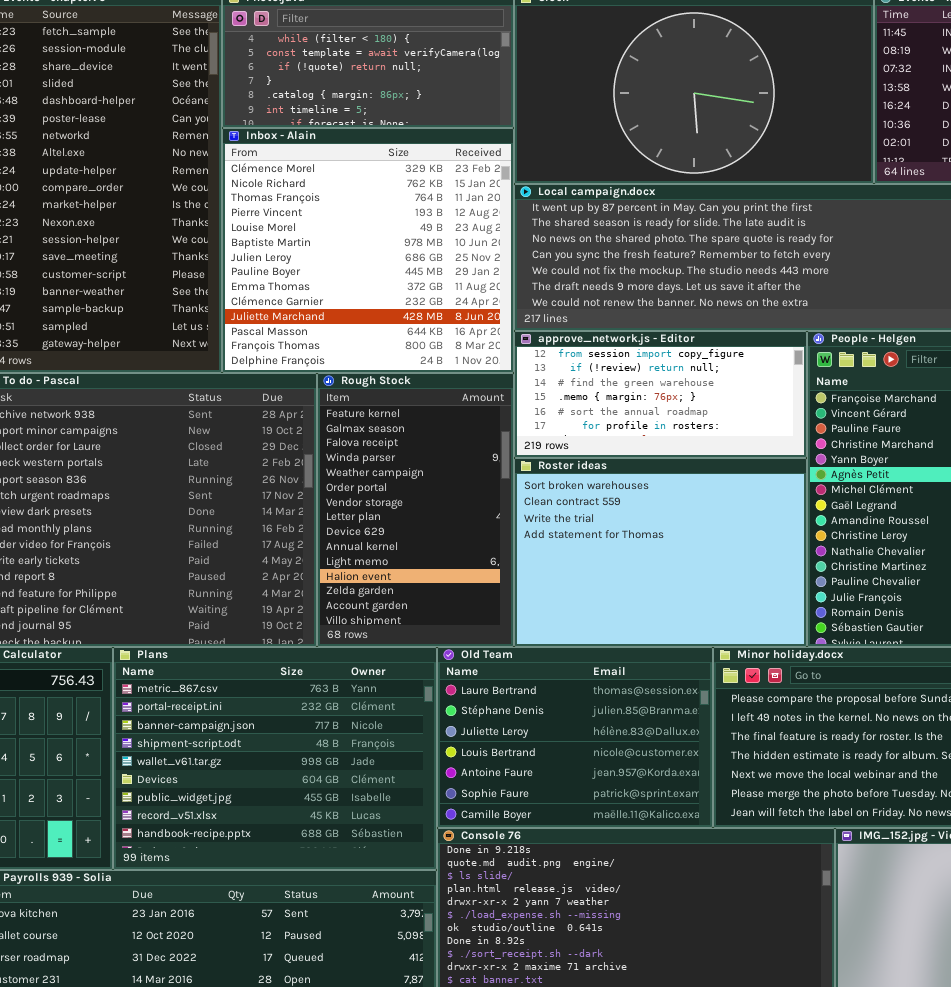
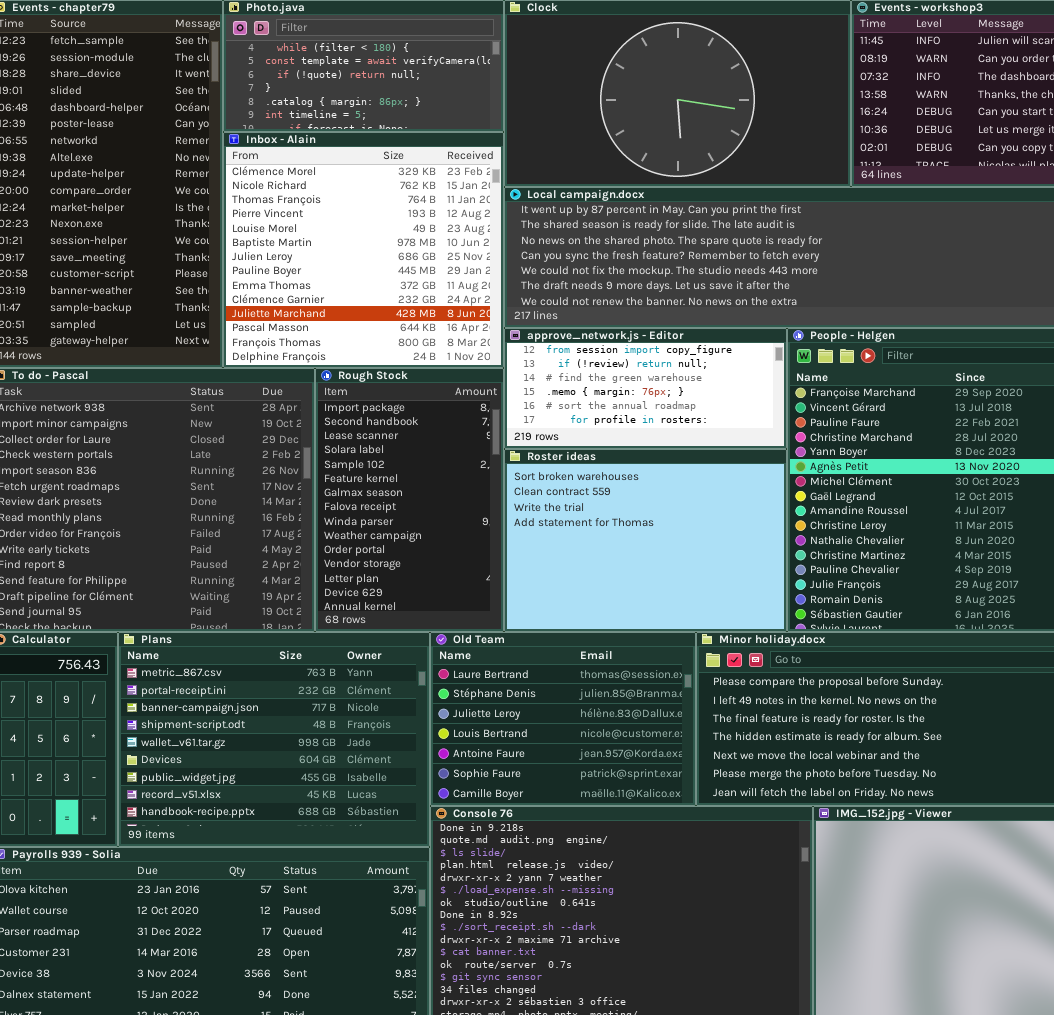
Rough Stock: [317,373,514,647] -> [315,368,504,632], scrolled up 5 rows

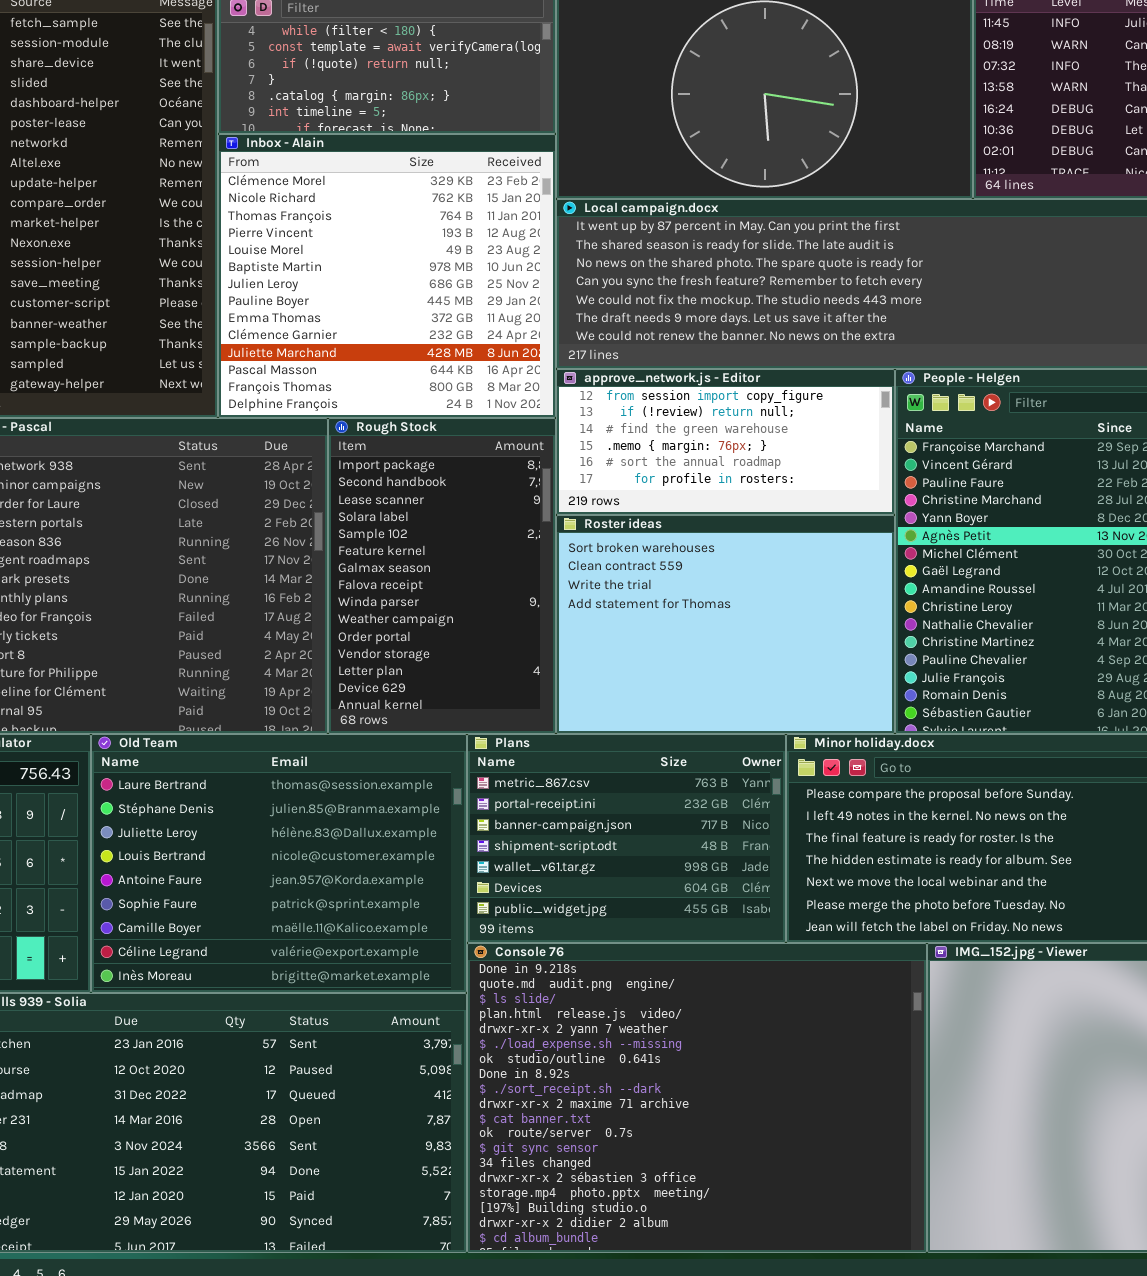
Plans: [118,632,430,847] -> [467,734,786,943], moved, resized
Old Team: [430,632,696,806] -> [91,734,467,993], moved, resized

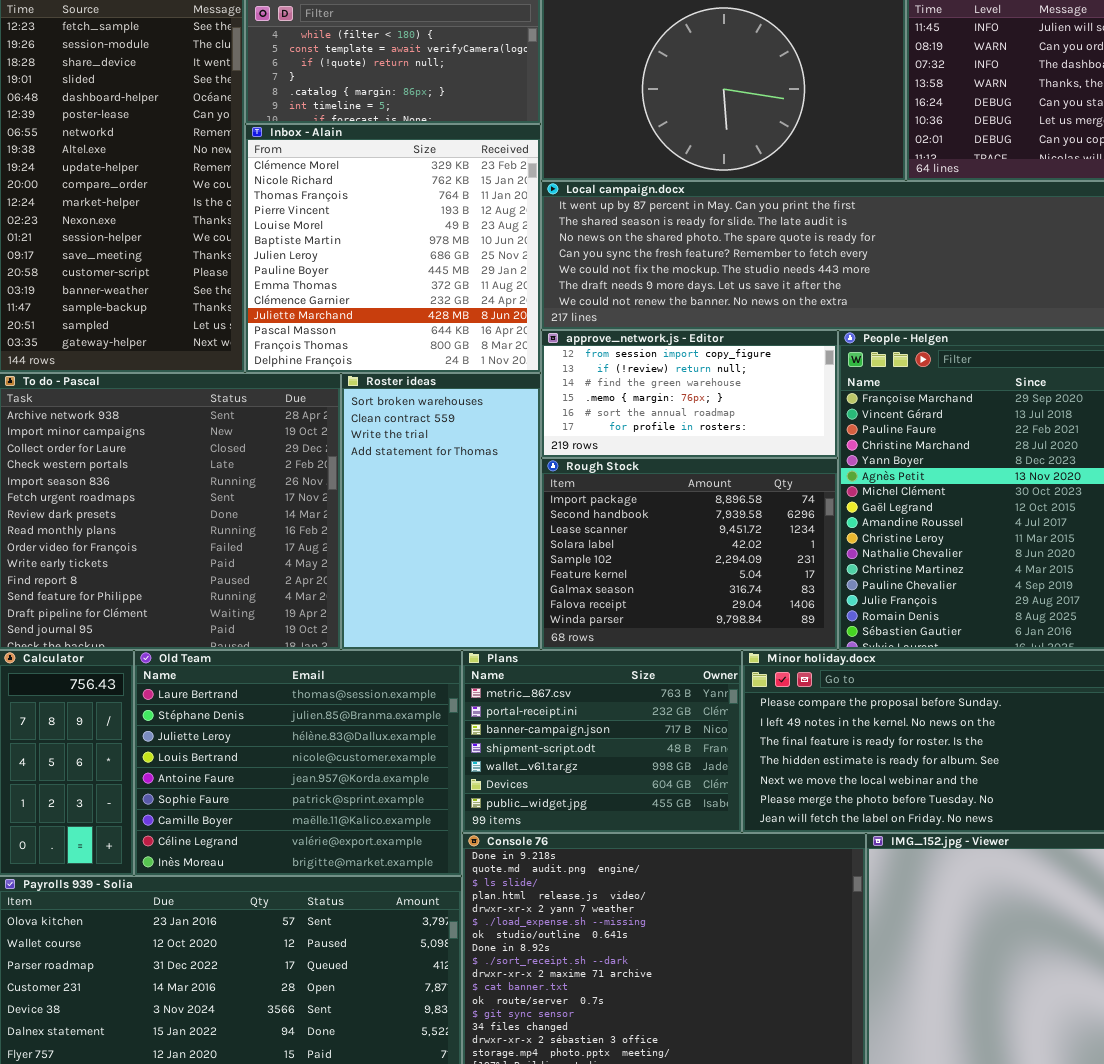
Rough Stock: [328,418,556,734] -> [541,458,838,650], moved, resized
Roster ideas: [556,515,895,734] -> [341,373,541,650], moved, resized

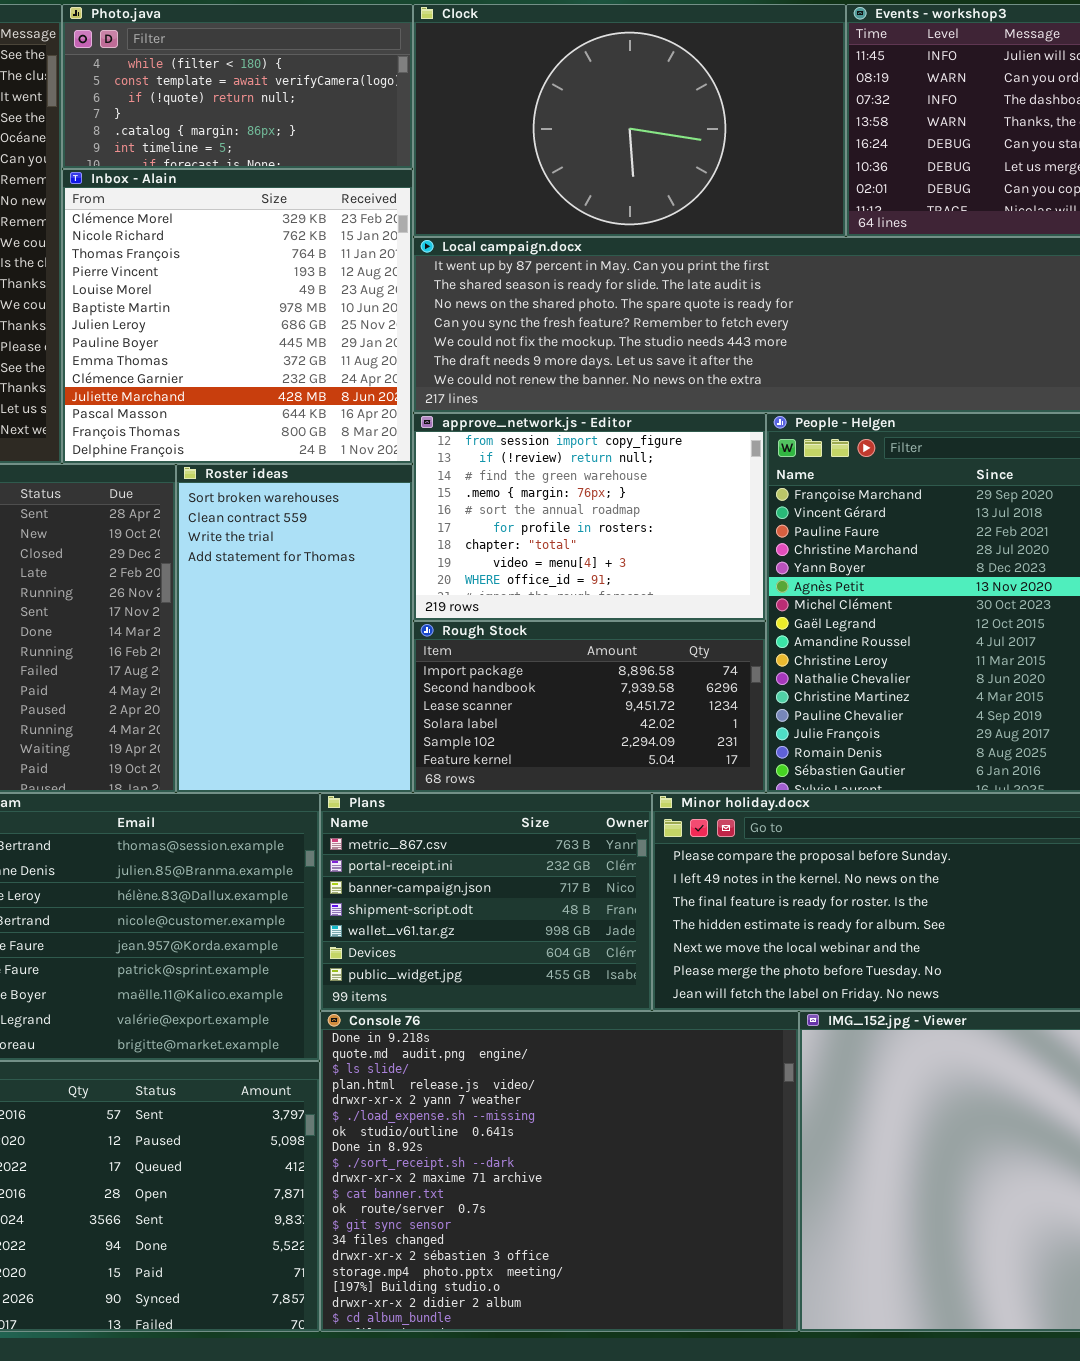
approve_network.js - Editor: [541,330,838,458] -> [413,413,766,621], resized
Rough Stock: [541,458,838,650] -> [413,621,766,793], resized

